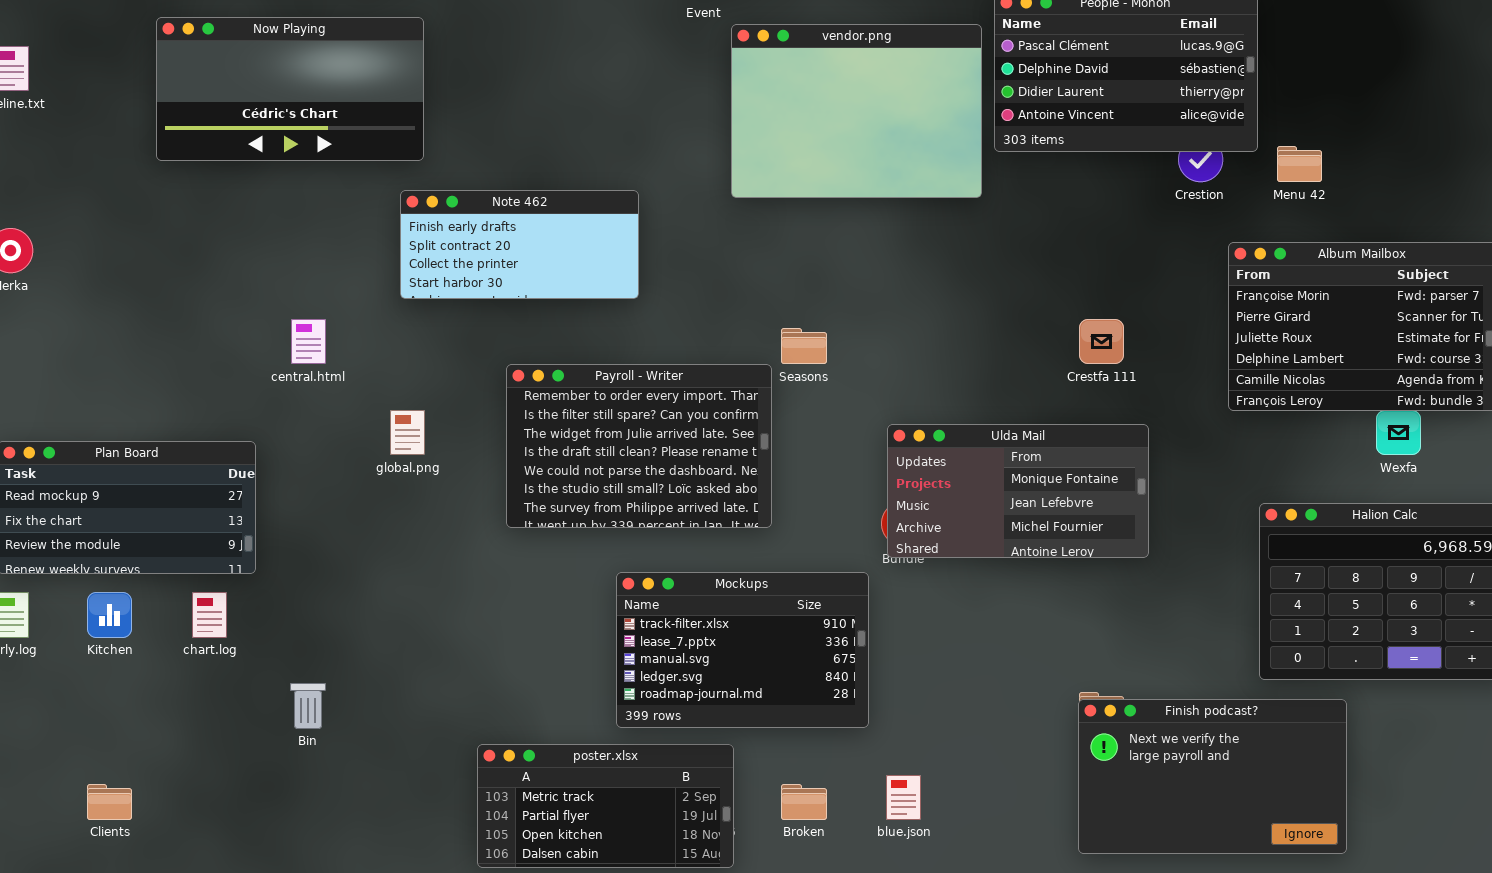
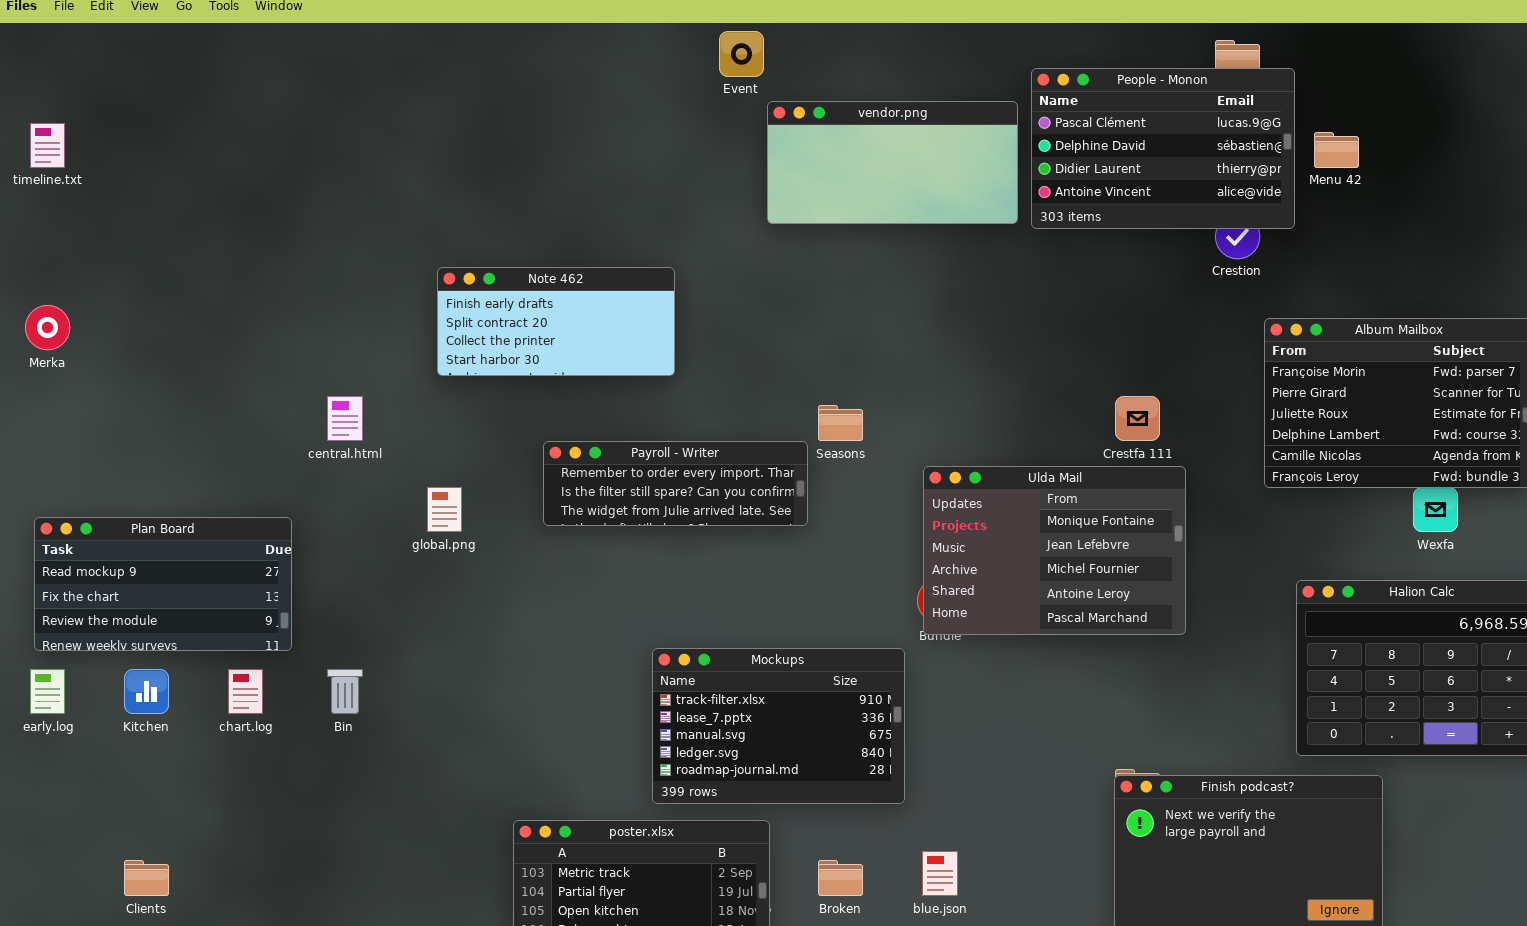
Now Playing: [156,17,424,161] -> none, closed
vendor.png: [731,24,982,198] -> [767,101,1018,224], resized
Menu 42: [1277,146,1322,182] -> [1314,132,1359,168], moved
Payroll - Writer: [506,364,772,528] -> [543,441,808,526], resized
Ulda Mail: [887,424,1149,558] -> [923,466,1186,635], resized
Bin: [290,683,326,729] -> [327,669,363,714], moved

